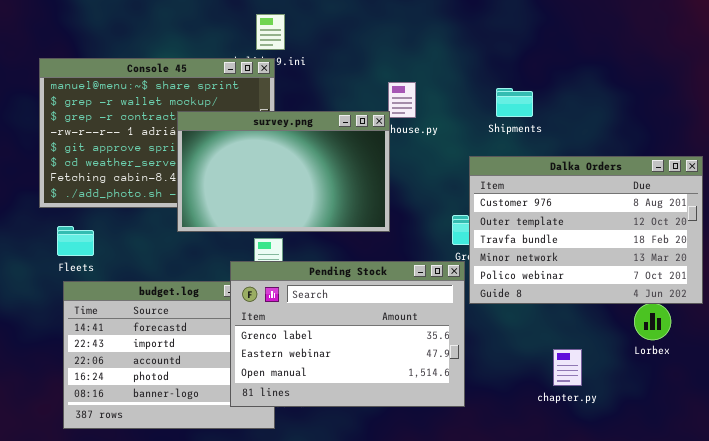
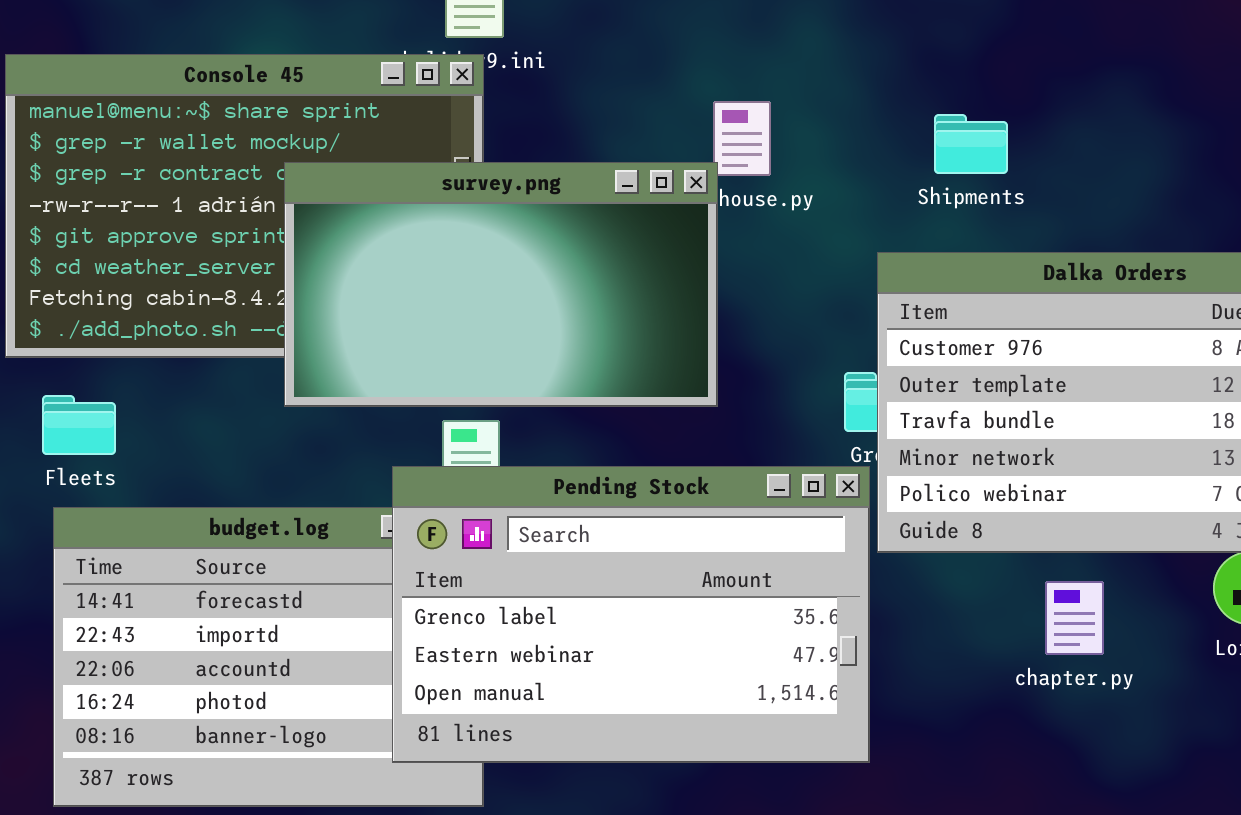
chapter.py: [553,349,582,386] -> [1045,581,1104,655], moved

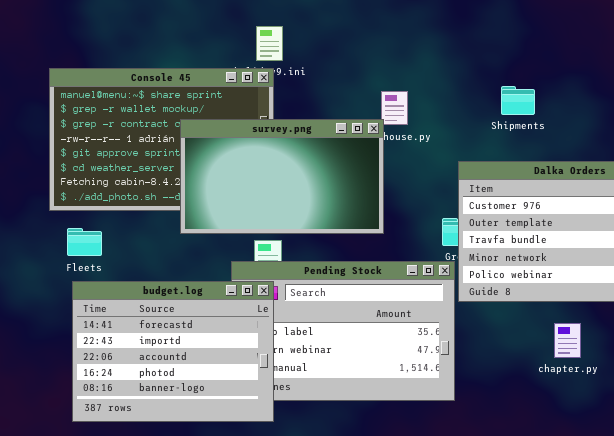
Shipments: [934,114,1008,174] -> [501,86,535,115], moved
budget.log: [53,507,484,807] -> [72,281,274,422], raised
chapter.py: [1045,581,1104,655] -> [554,323,581,358], moved

